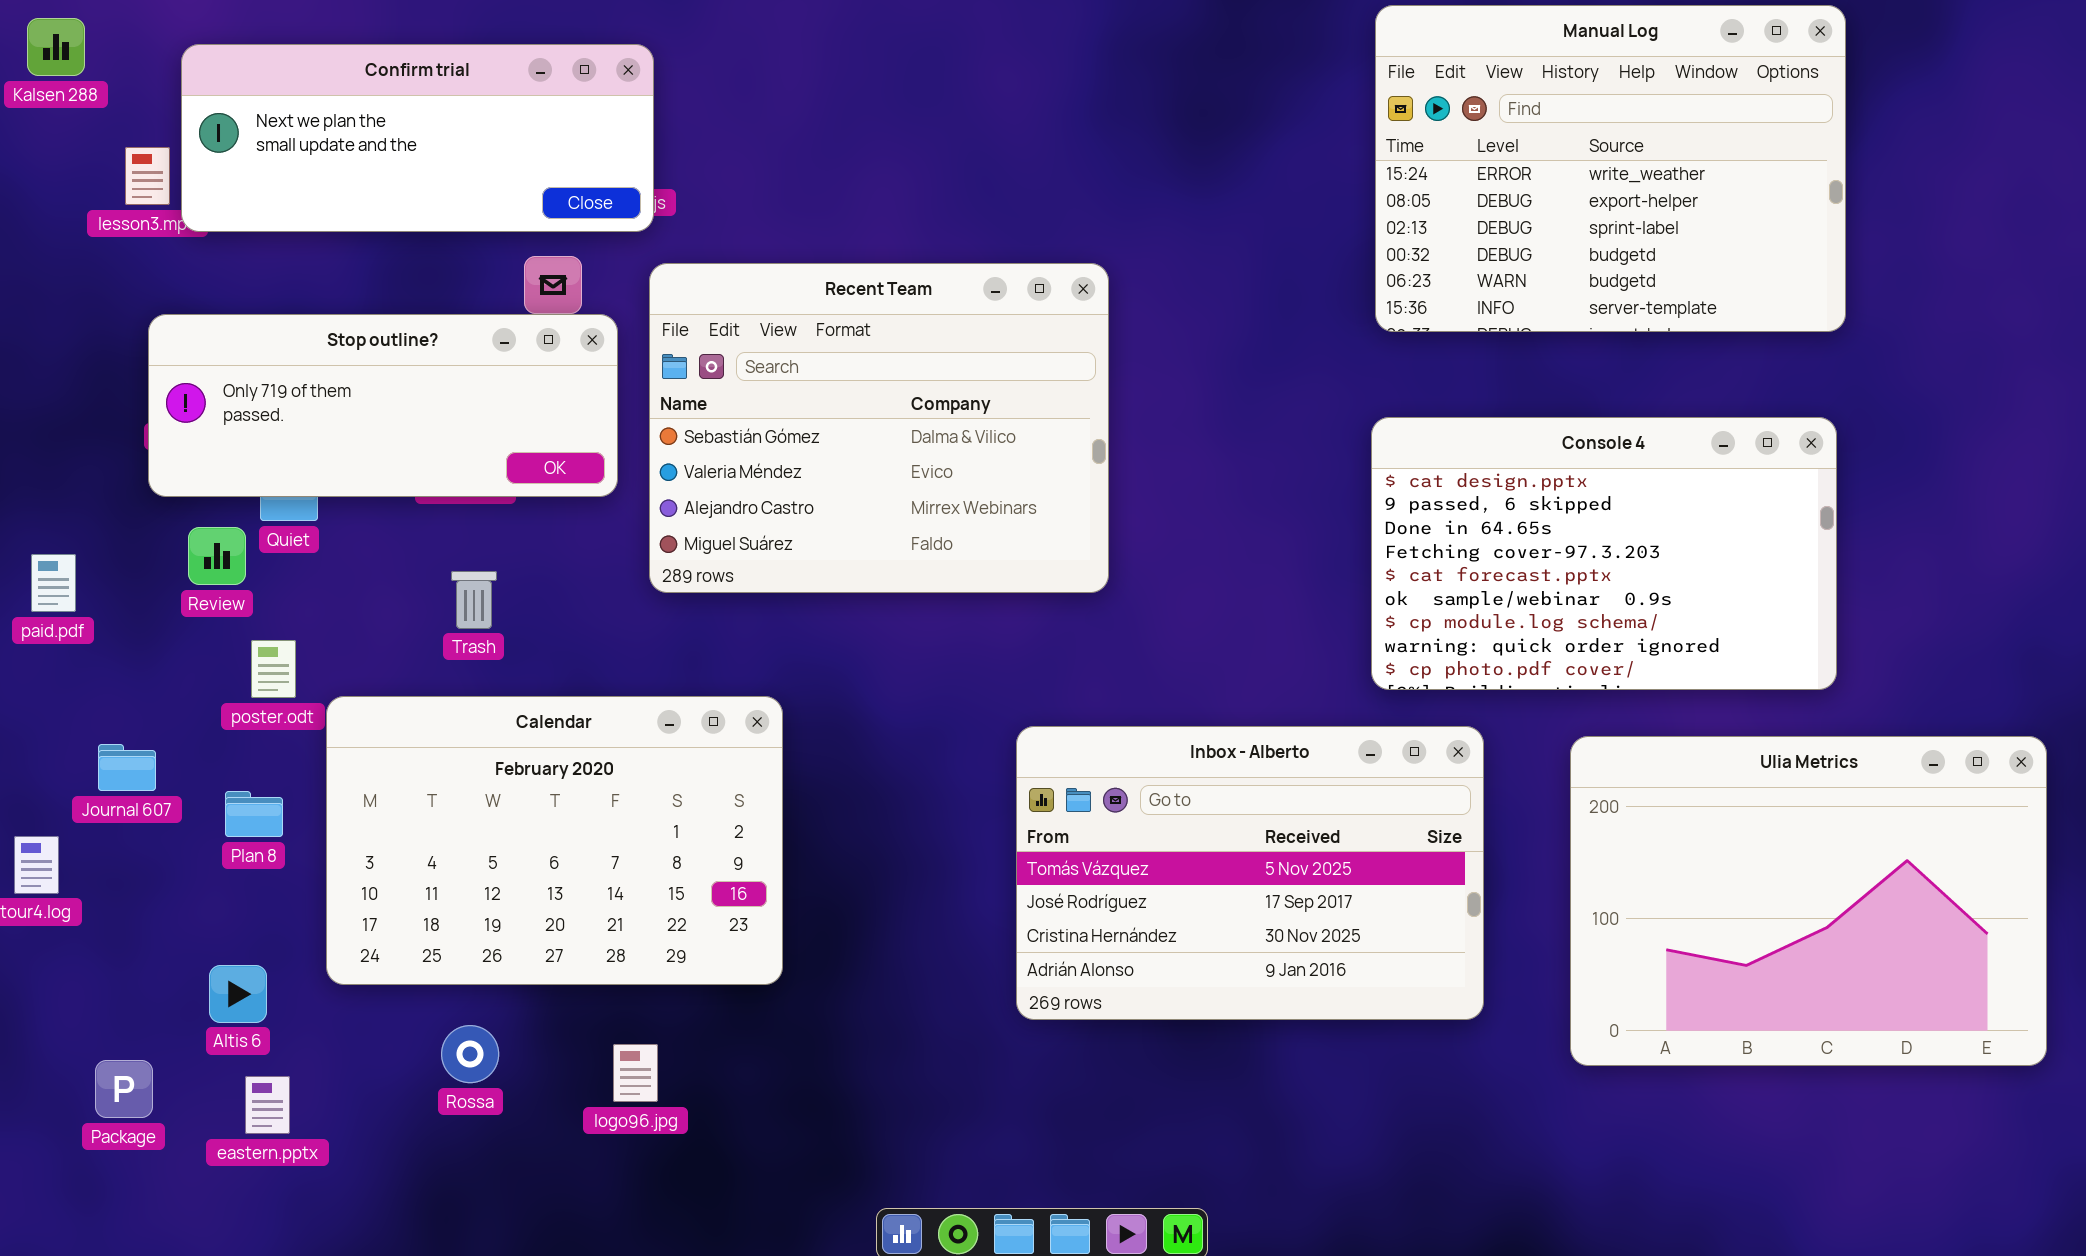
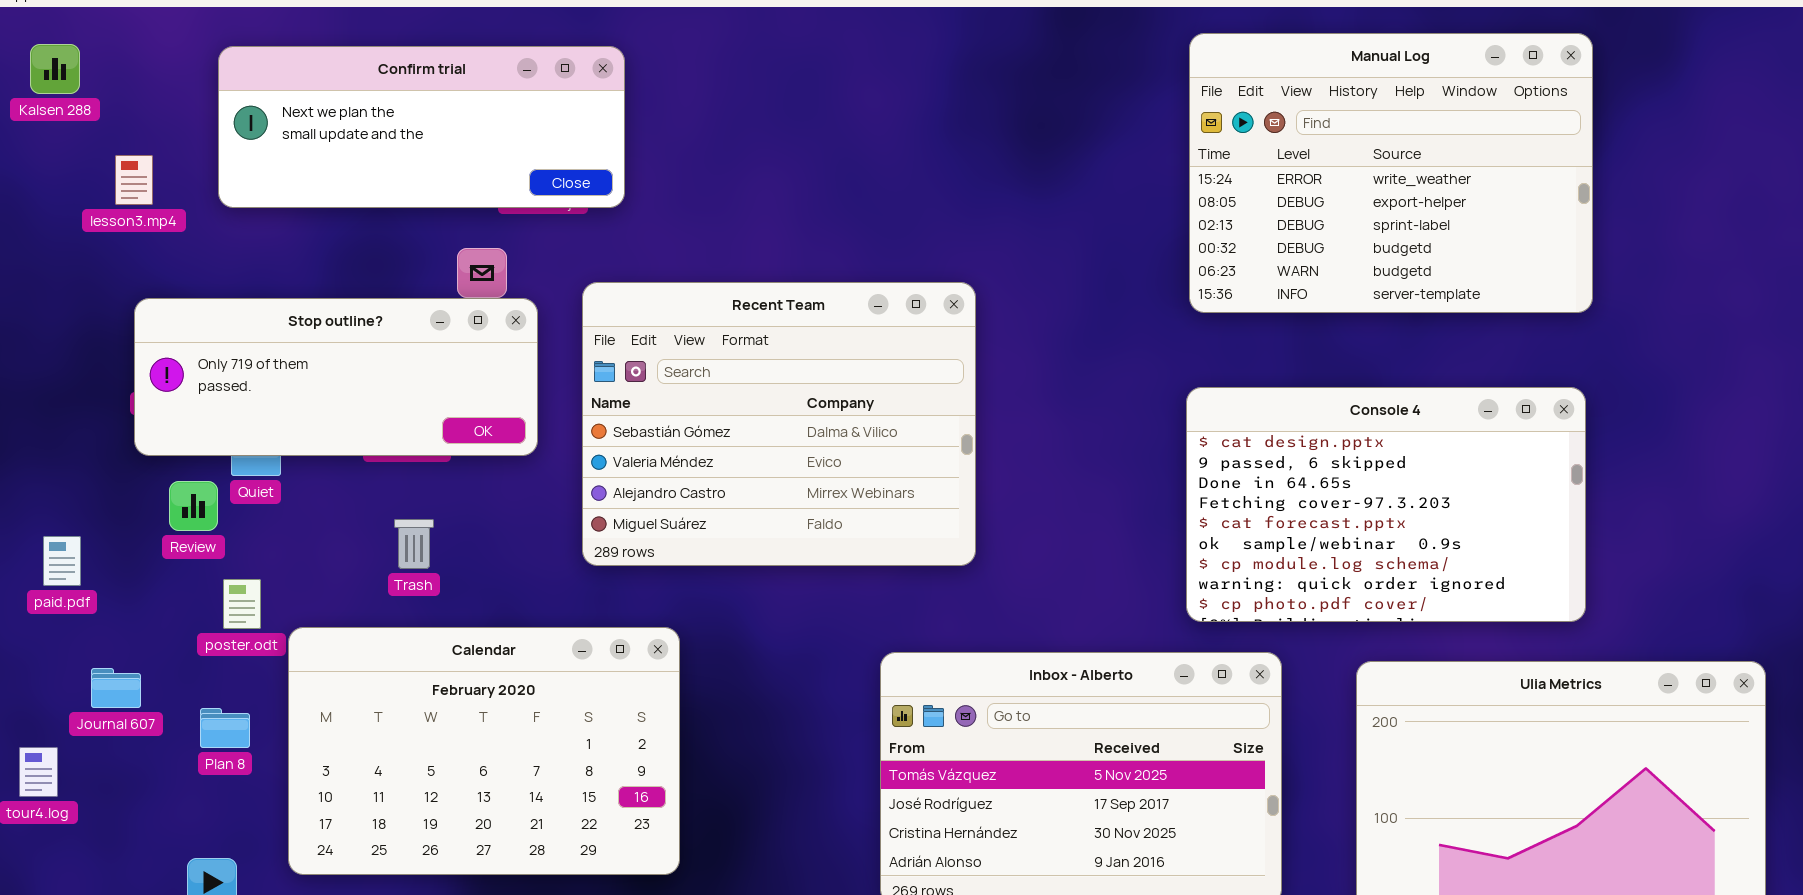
Confirm trial: [181,44,654,232] -> [218,46,625,208], moved
Recent Team: [649,263,1109,593] -> [582,282,976,566], moved
paid.pdf: [31,554,76,612] -> [43,536,81,586], moved

